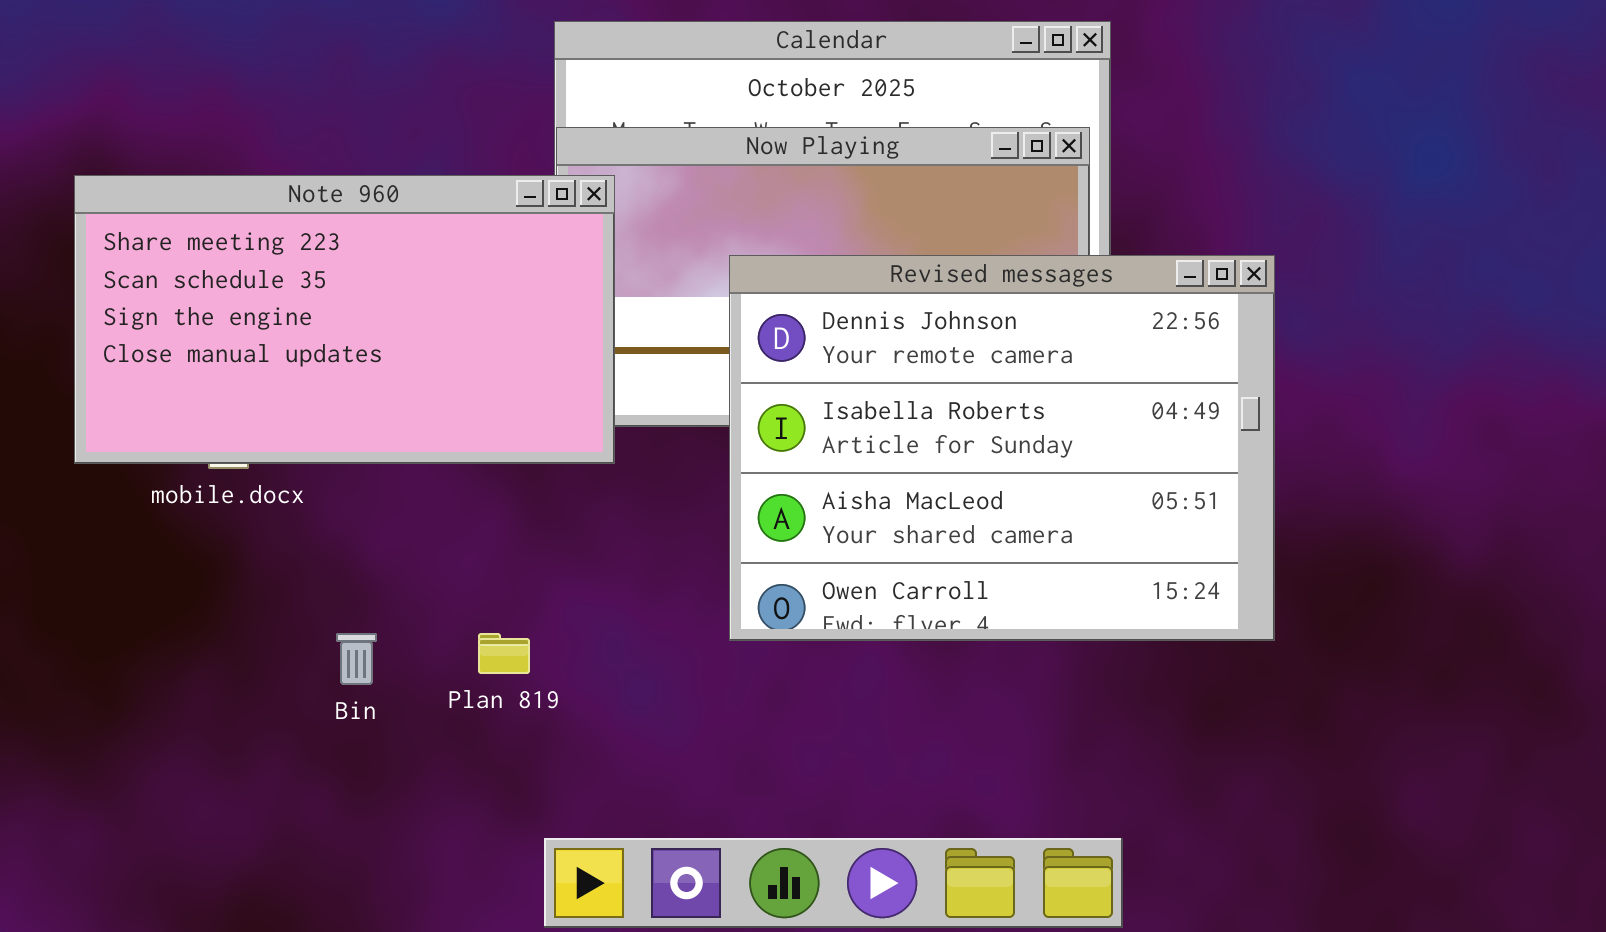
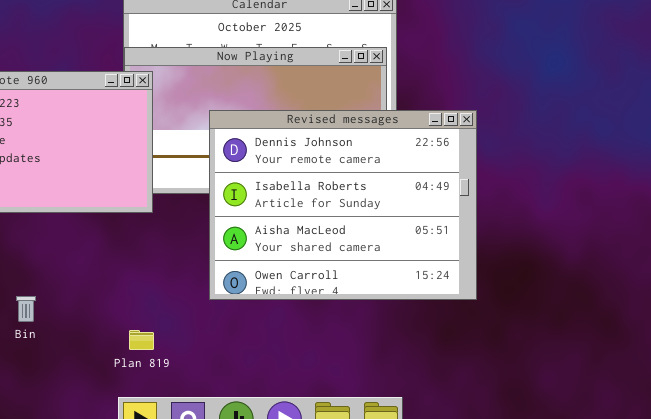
Plan 819: [478,633,530,674] -> [129,330,154,350], moved

